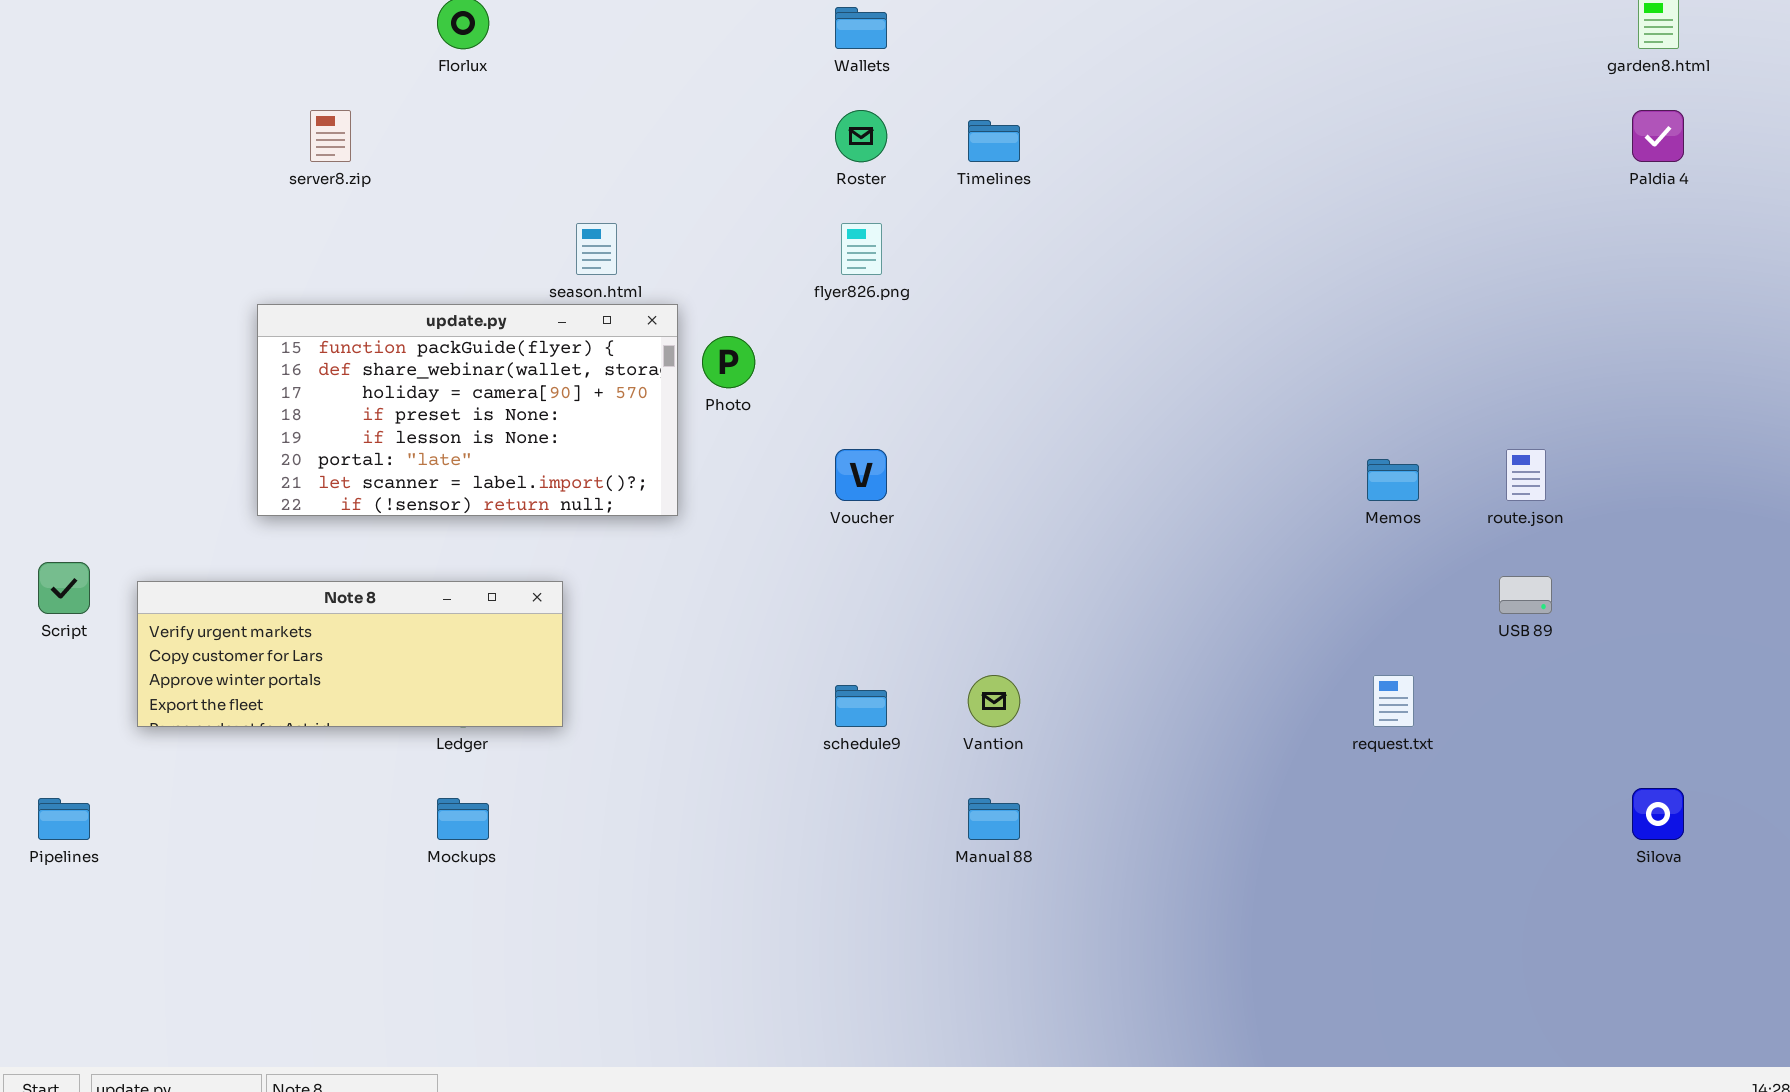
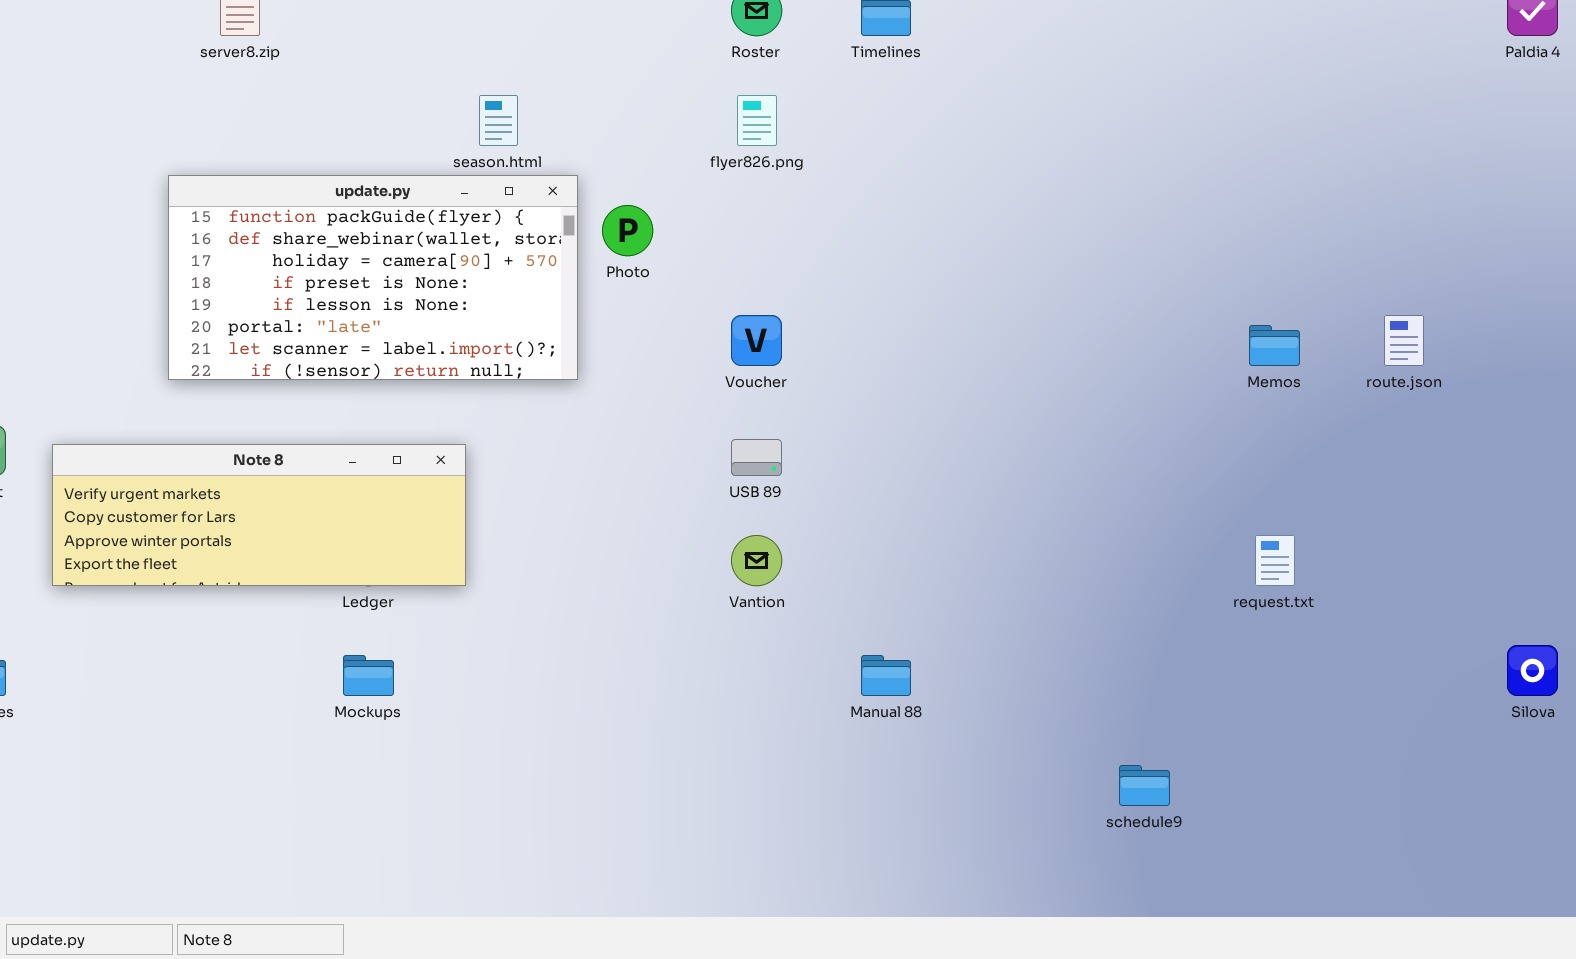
USB 89: [1499,576,1552,614] -> [731,439,782,476], moved
Vantion: [968,675,1020,727] -> [731,535,782,586], moved
schedule9: [835,685,887,727] -> [1119,765,1170,806], moved

